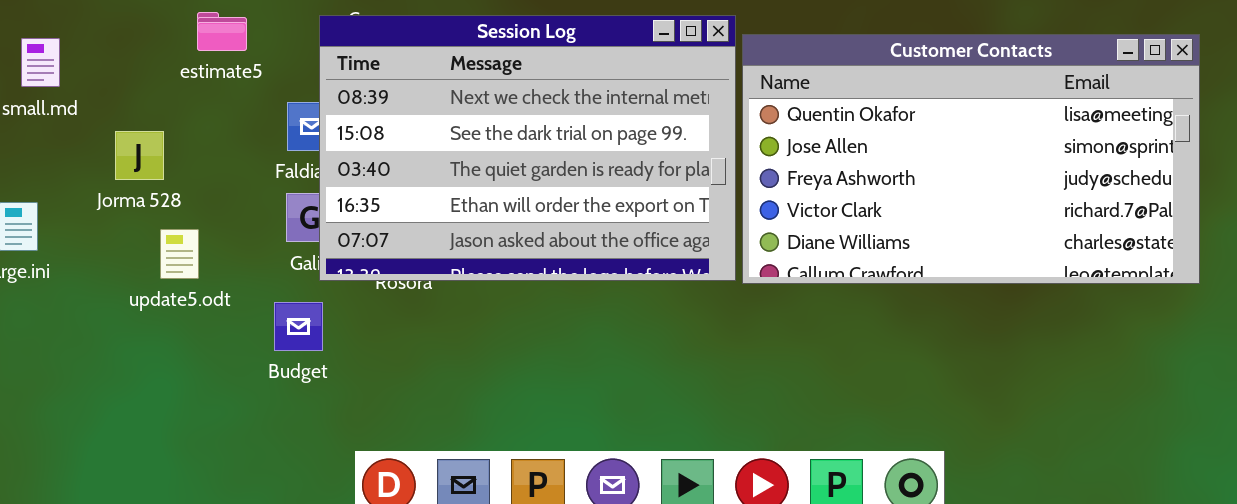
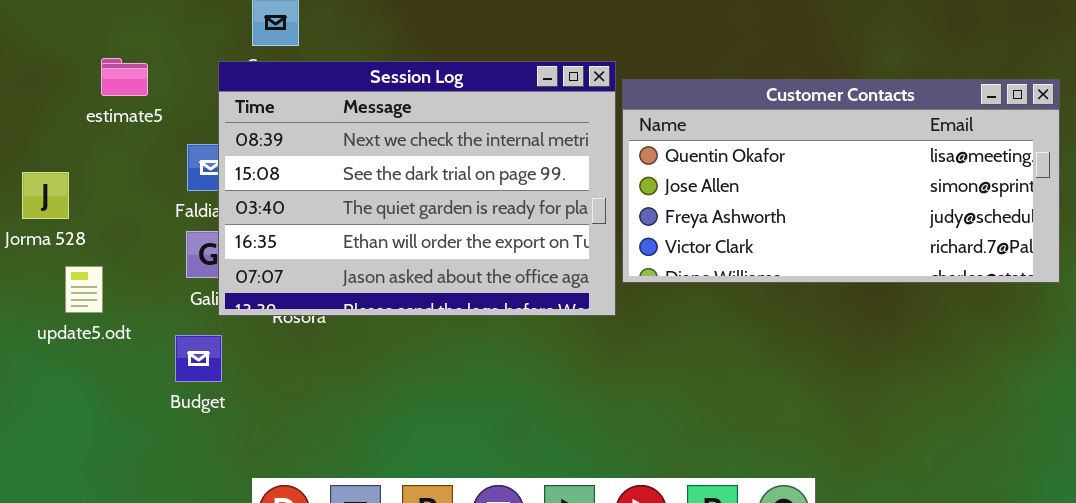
Customer Contacts: [742,34,1200,284] -> [622,79,1060,283], resized

